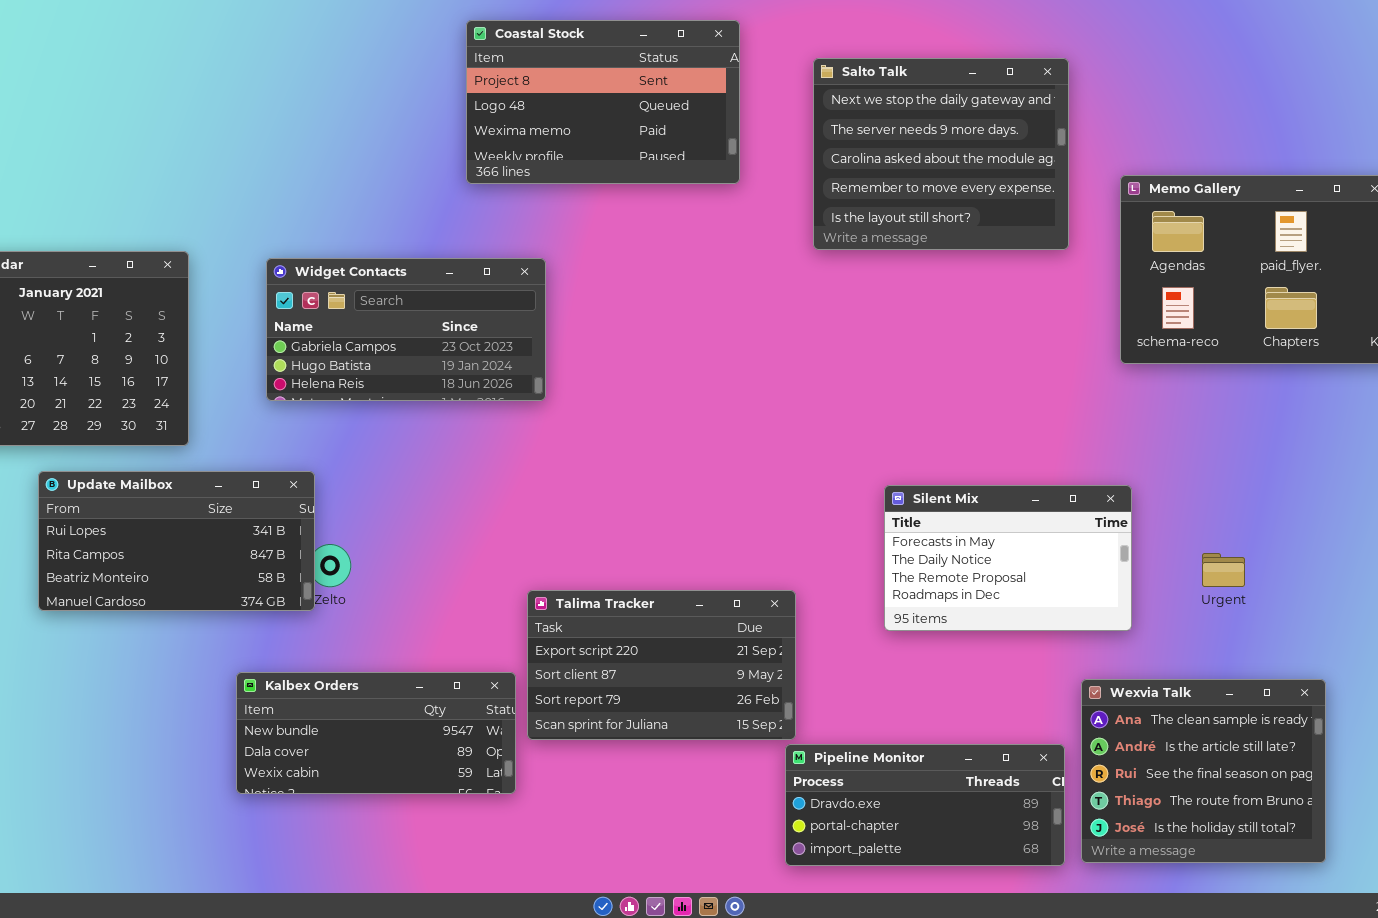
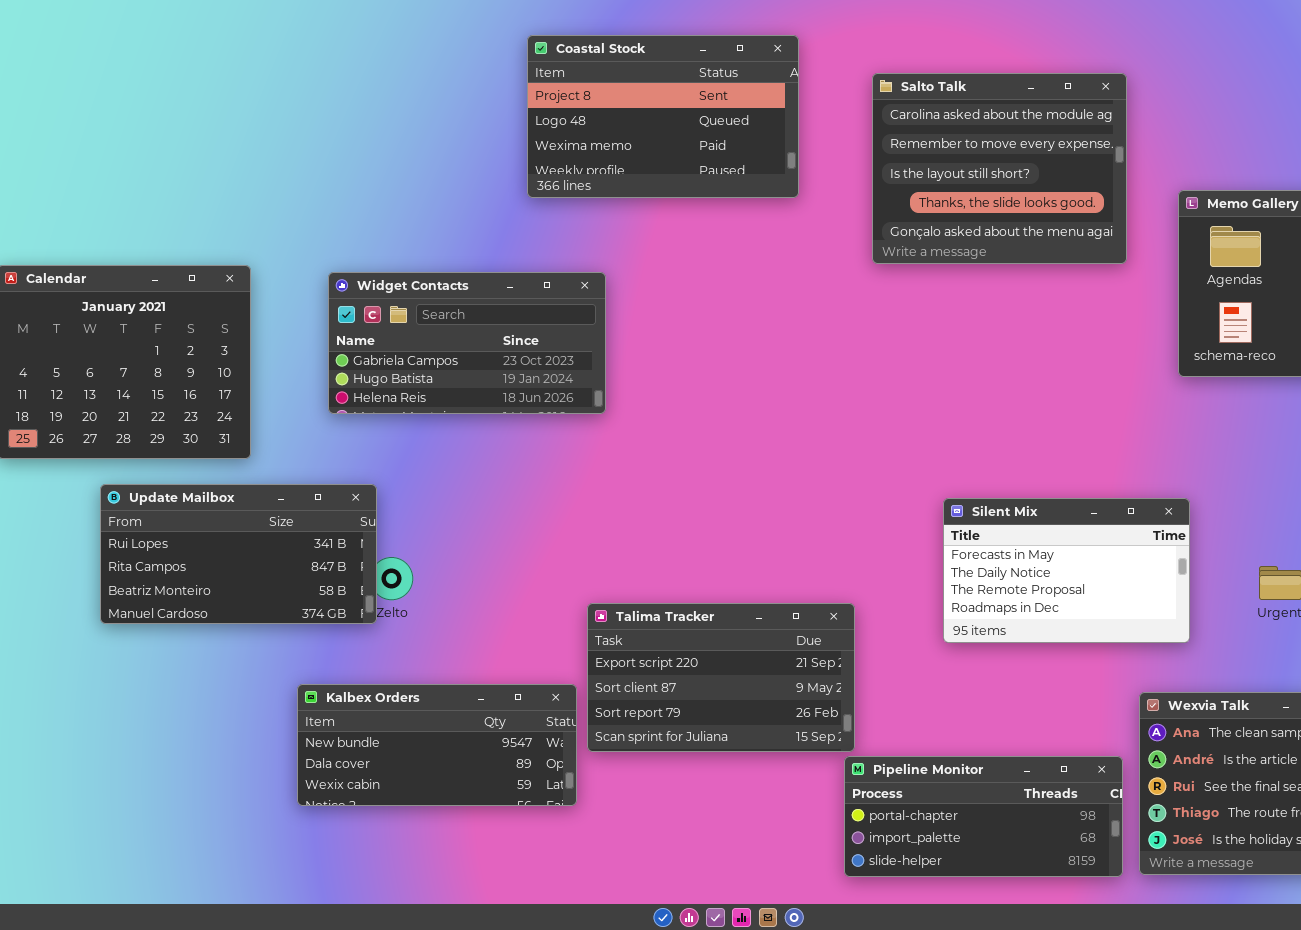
Salto Talk: [813,58,1069,250] -> [872,73,1127,264], scrolled down 2 rows
Pipeline Monitor: [785,744,1065,866] -> [844,756,1123,877], scrolled down 1 row

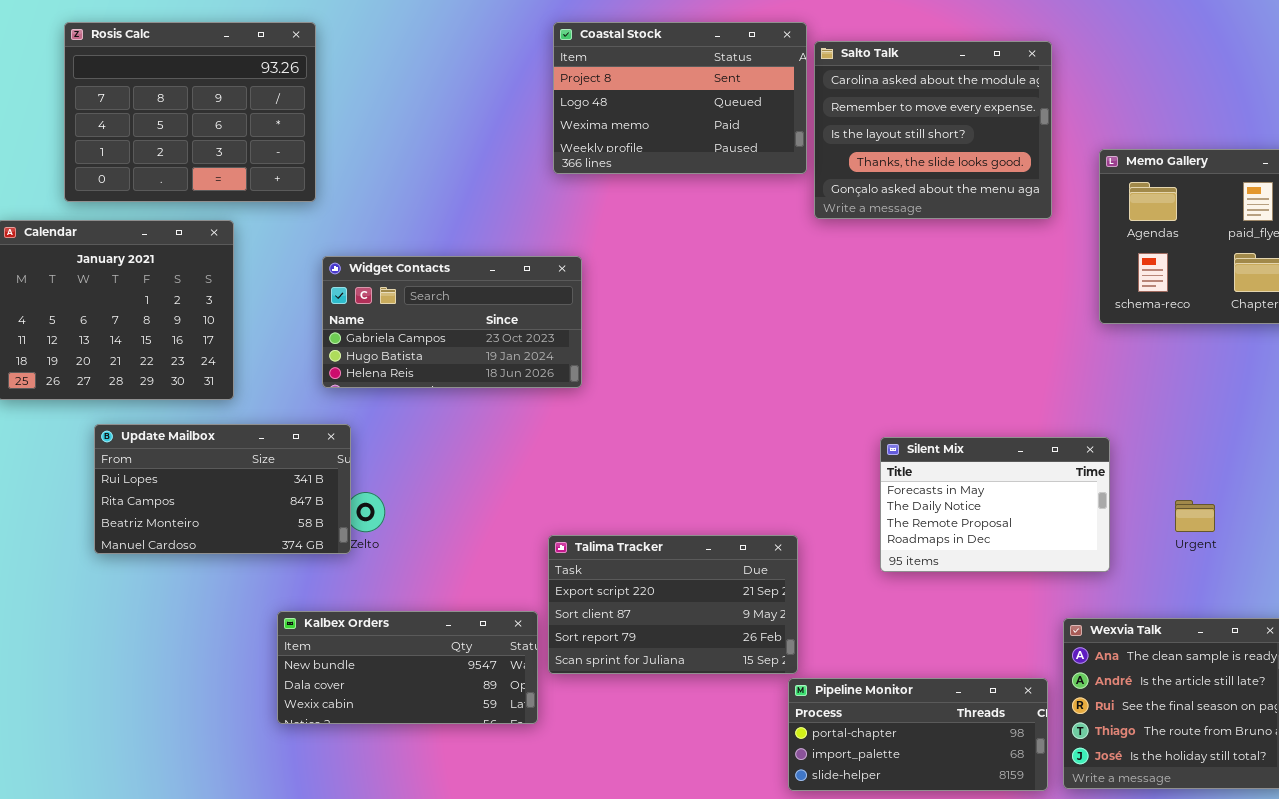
Coastal Stock: [527,35,799,198] -> [553,22,807,174], moved
Rosis Calc: none -> [64,22,316,202], opened
Widget Contacts: [328,272,606,414] -> [322,256,582,388], moved

